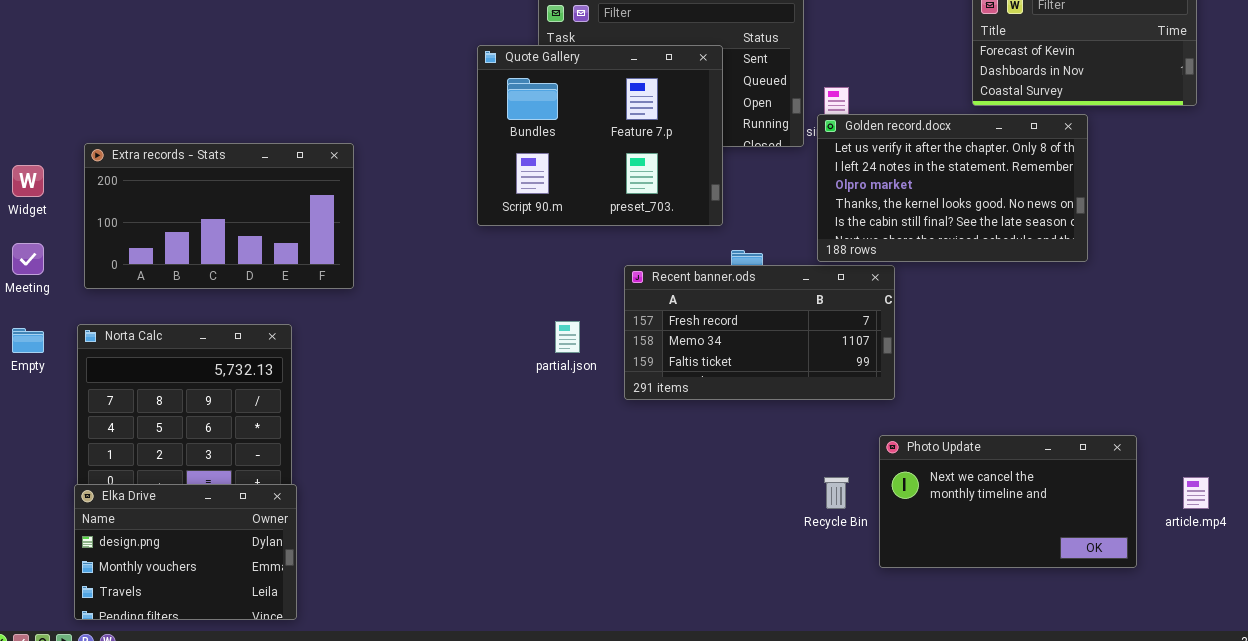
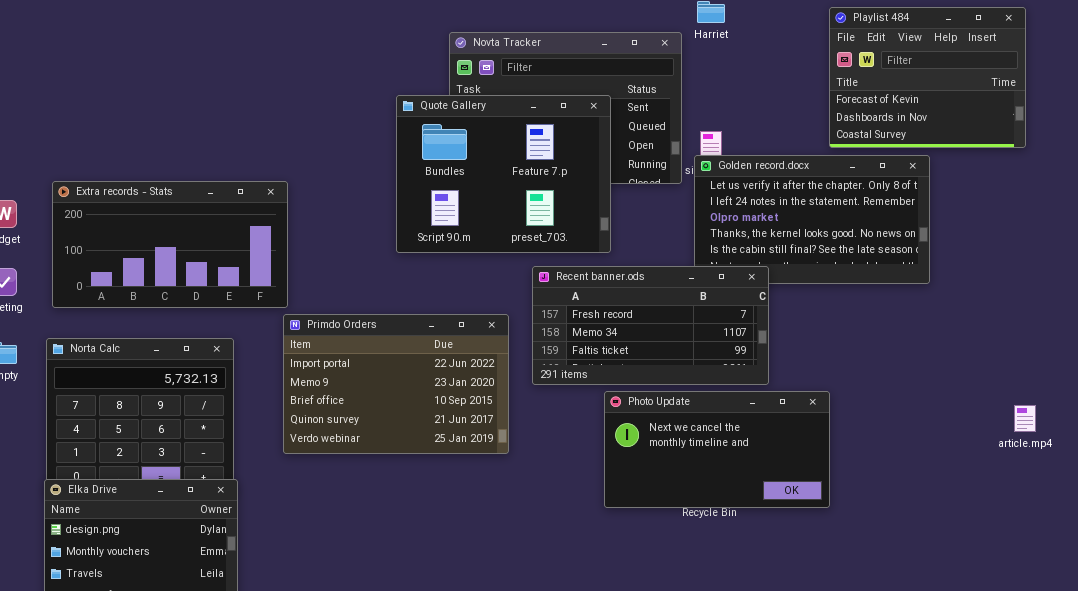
Recent banner.ods: [624,265,895,400] -> [532,266,769,385], moved
Primdo Orders: none -> [283,314,509,454], opened
Photo Update: [879,435,1137,568] -> [604,391,830,508], moved
article.mp4: [1183,477,1209,509] -> [1014,405,1036,432], moved

